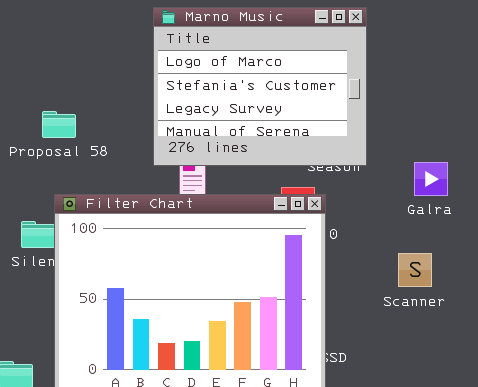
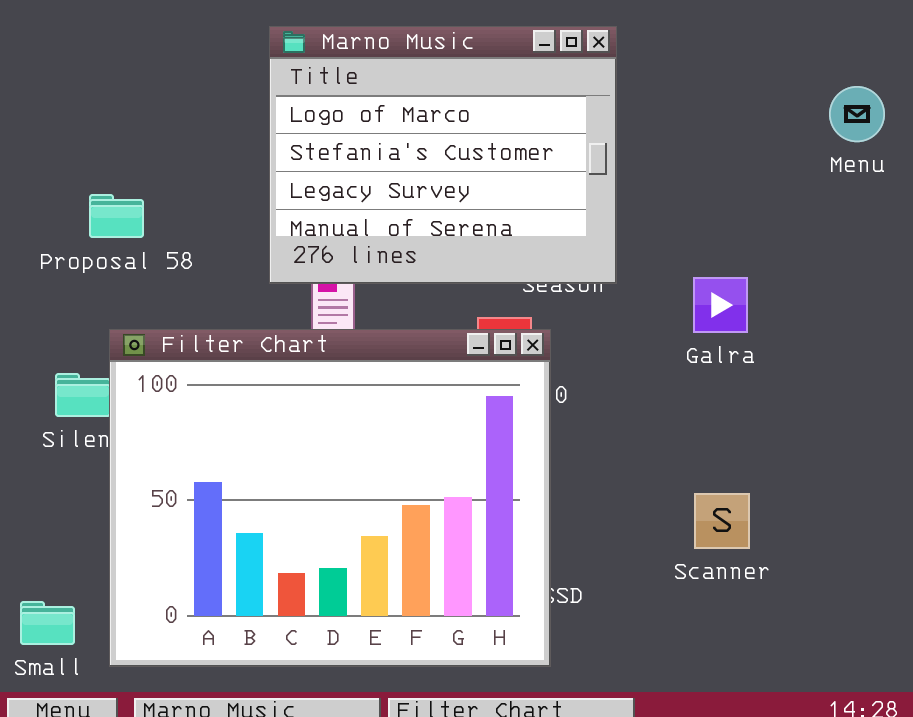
Scanner: [398,253,432,287] -> [694,493,750,549], moved

